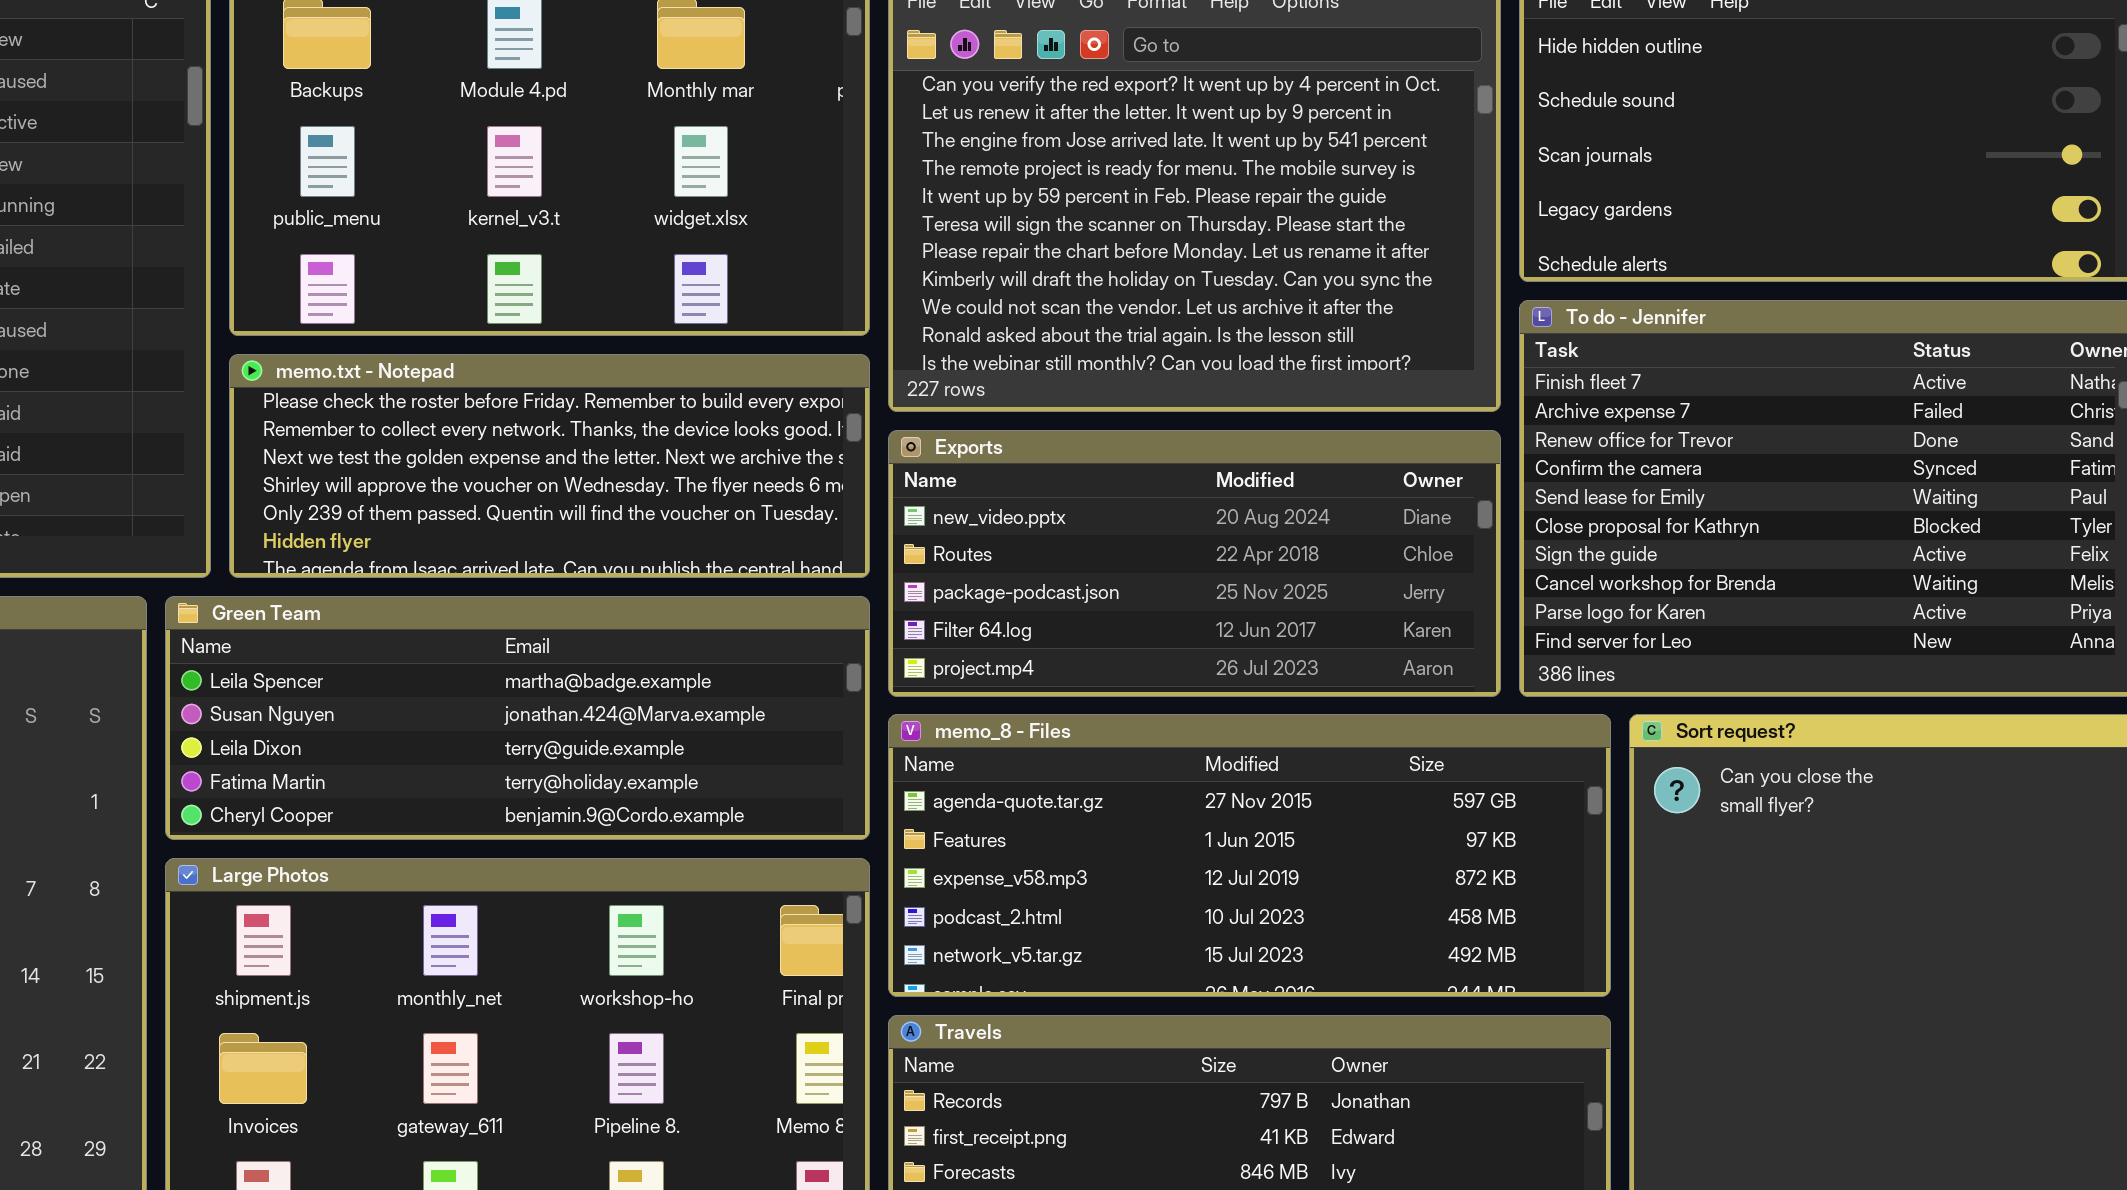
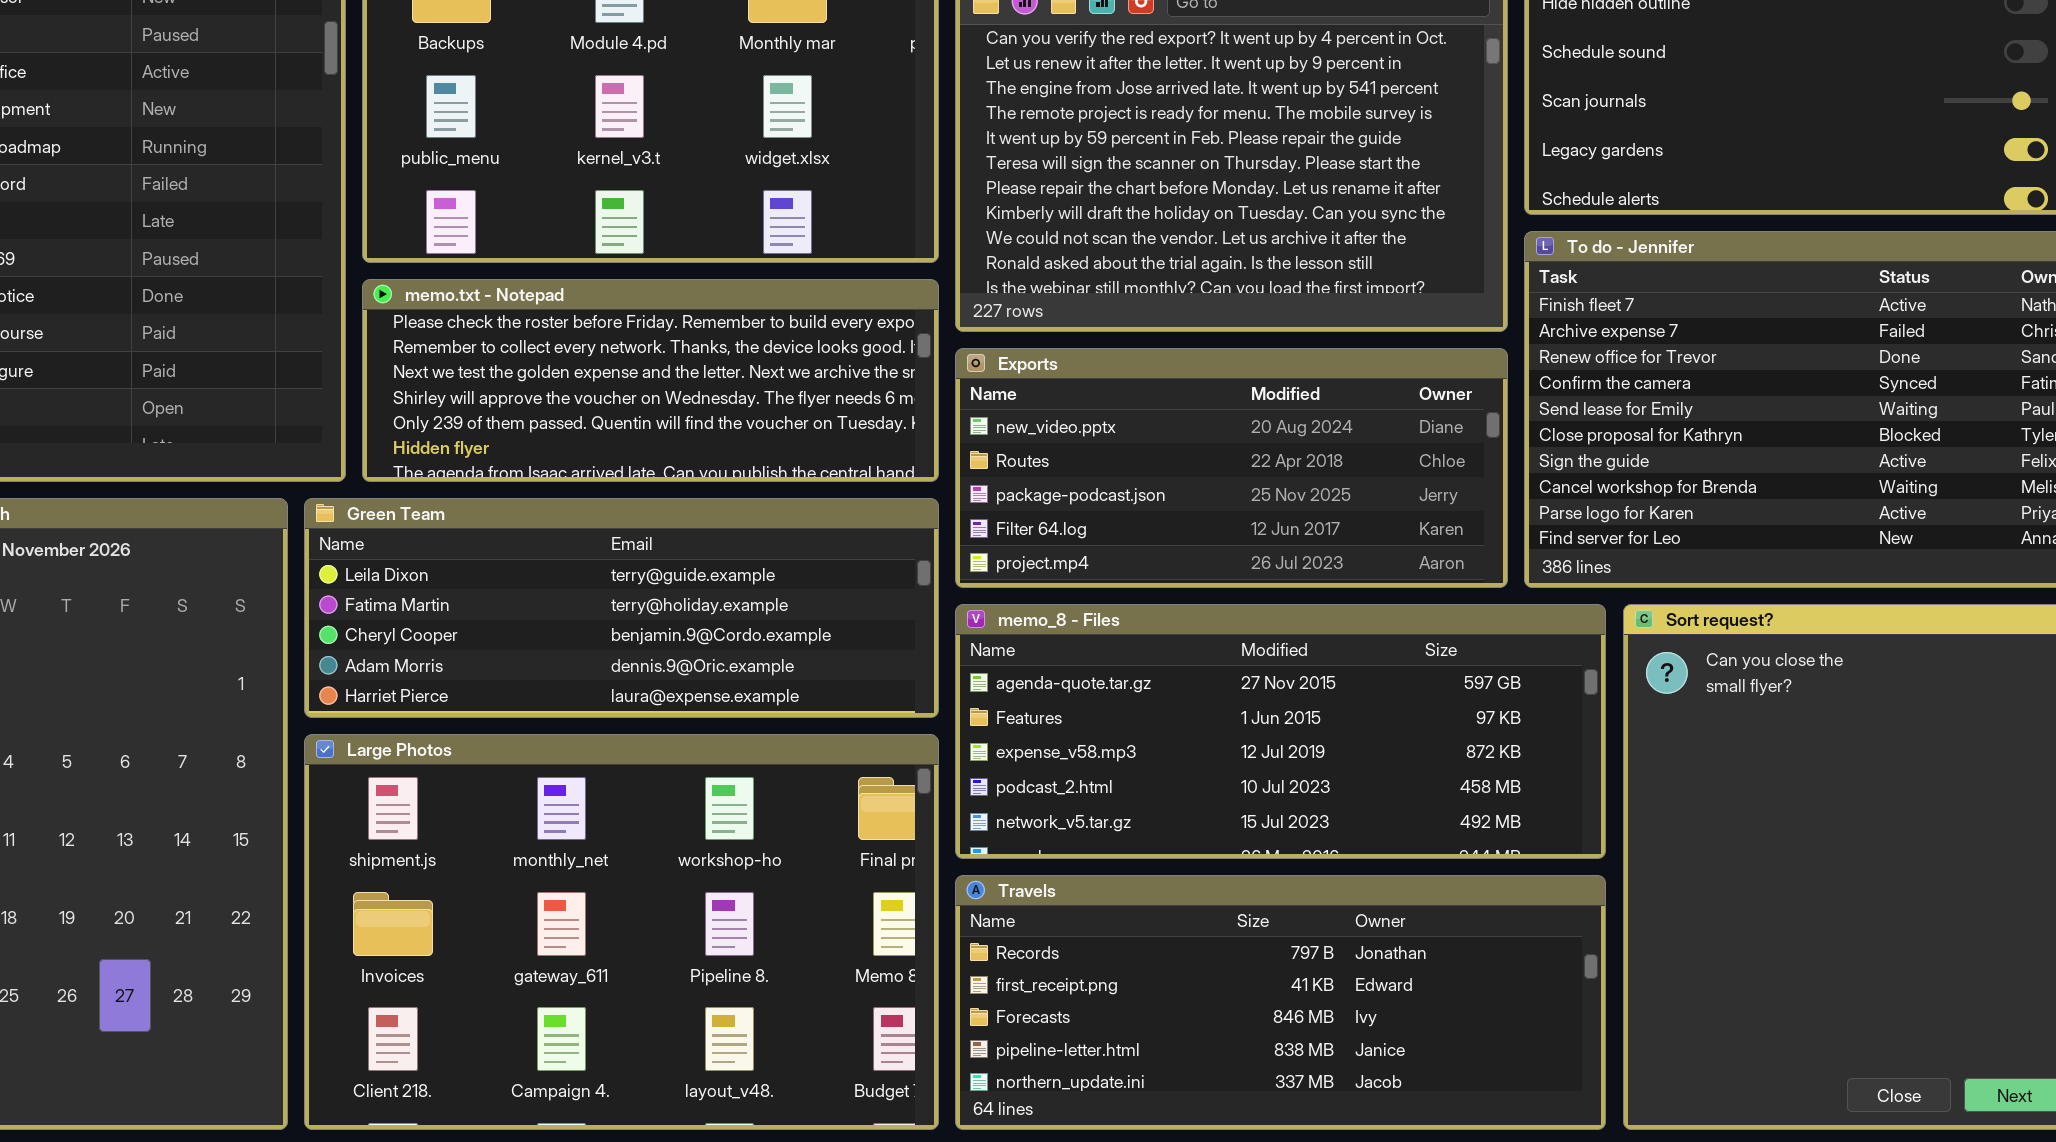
Green Team: [165,596,870,840] -> [304,498,939,718], scrolled down 2 rows

